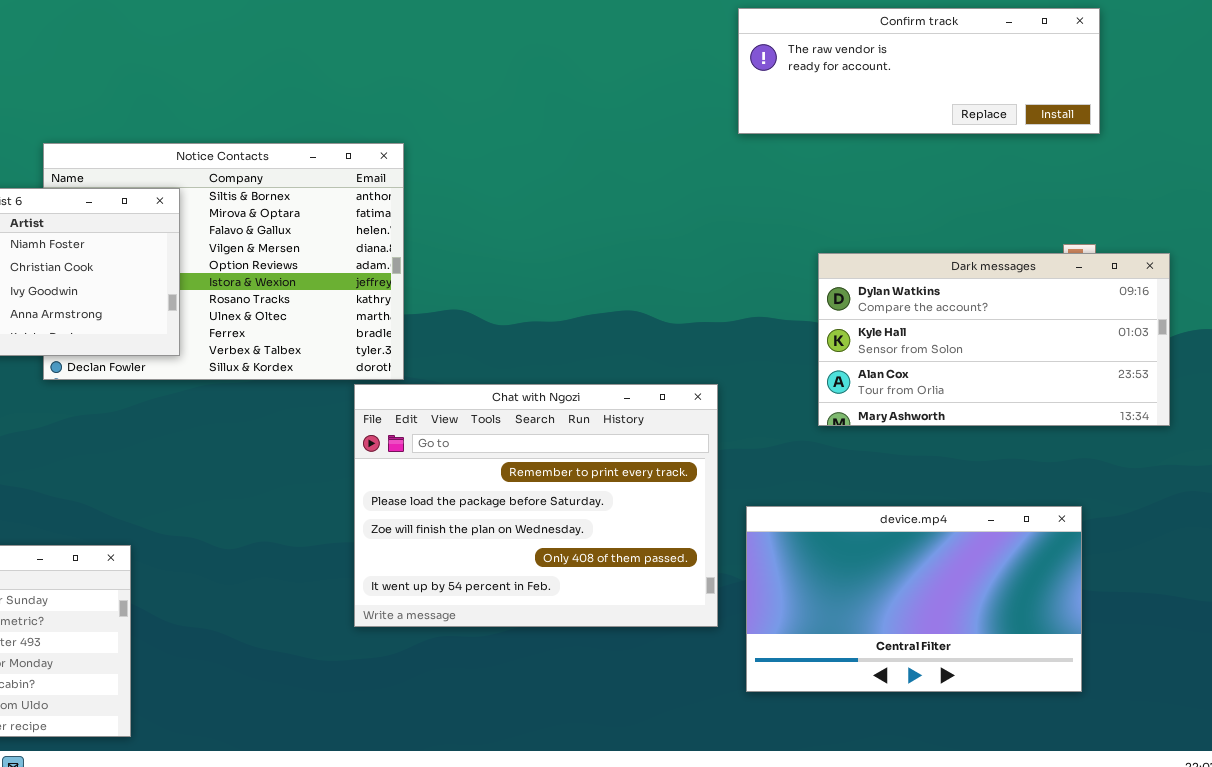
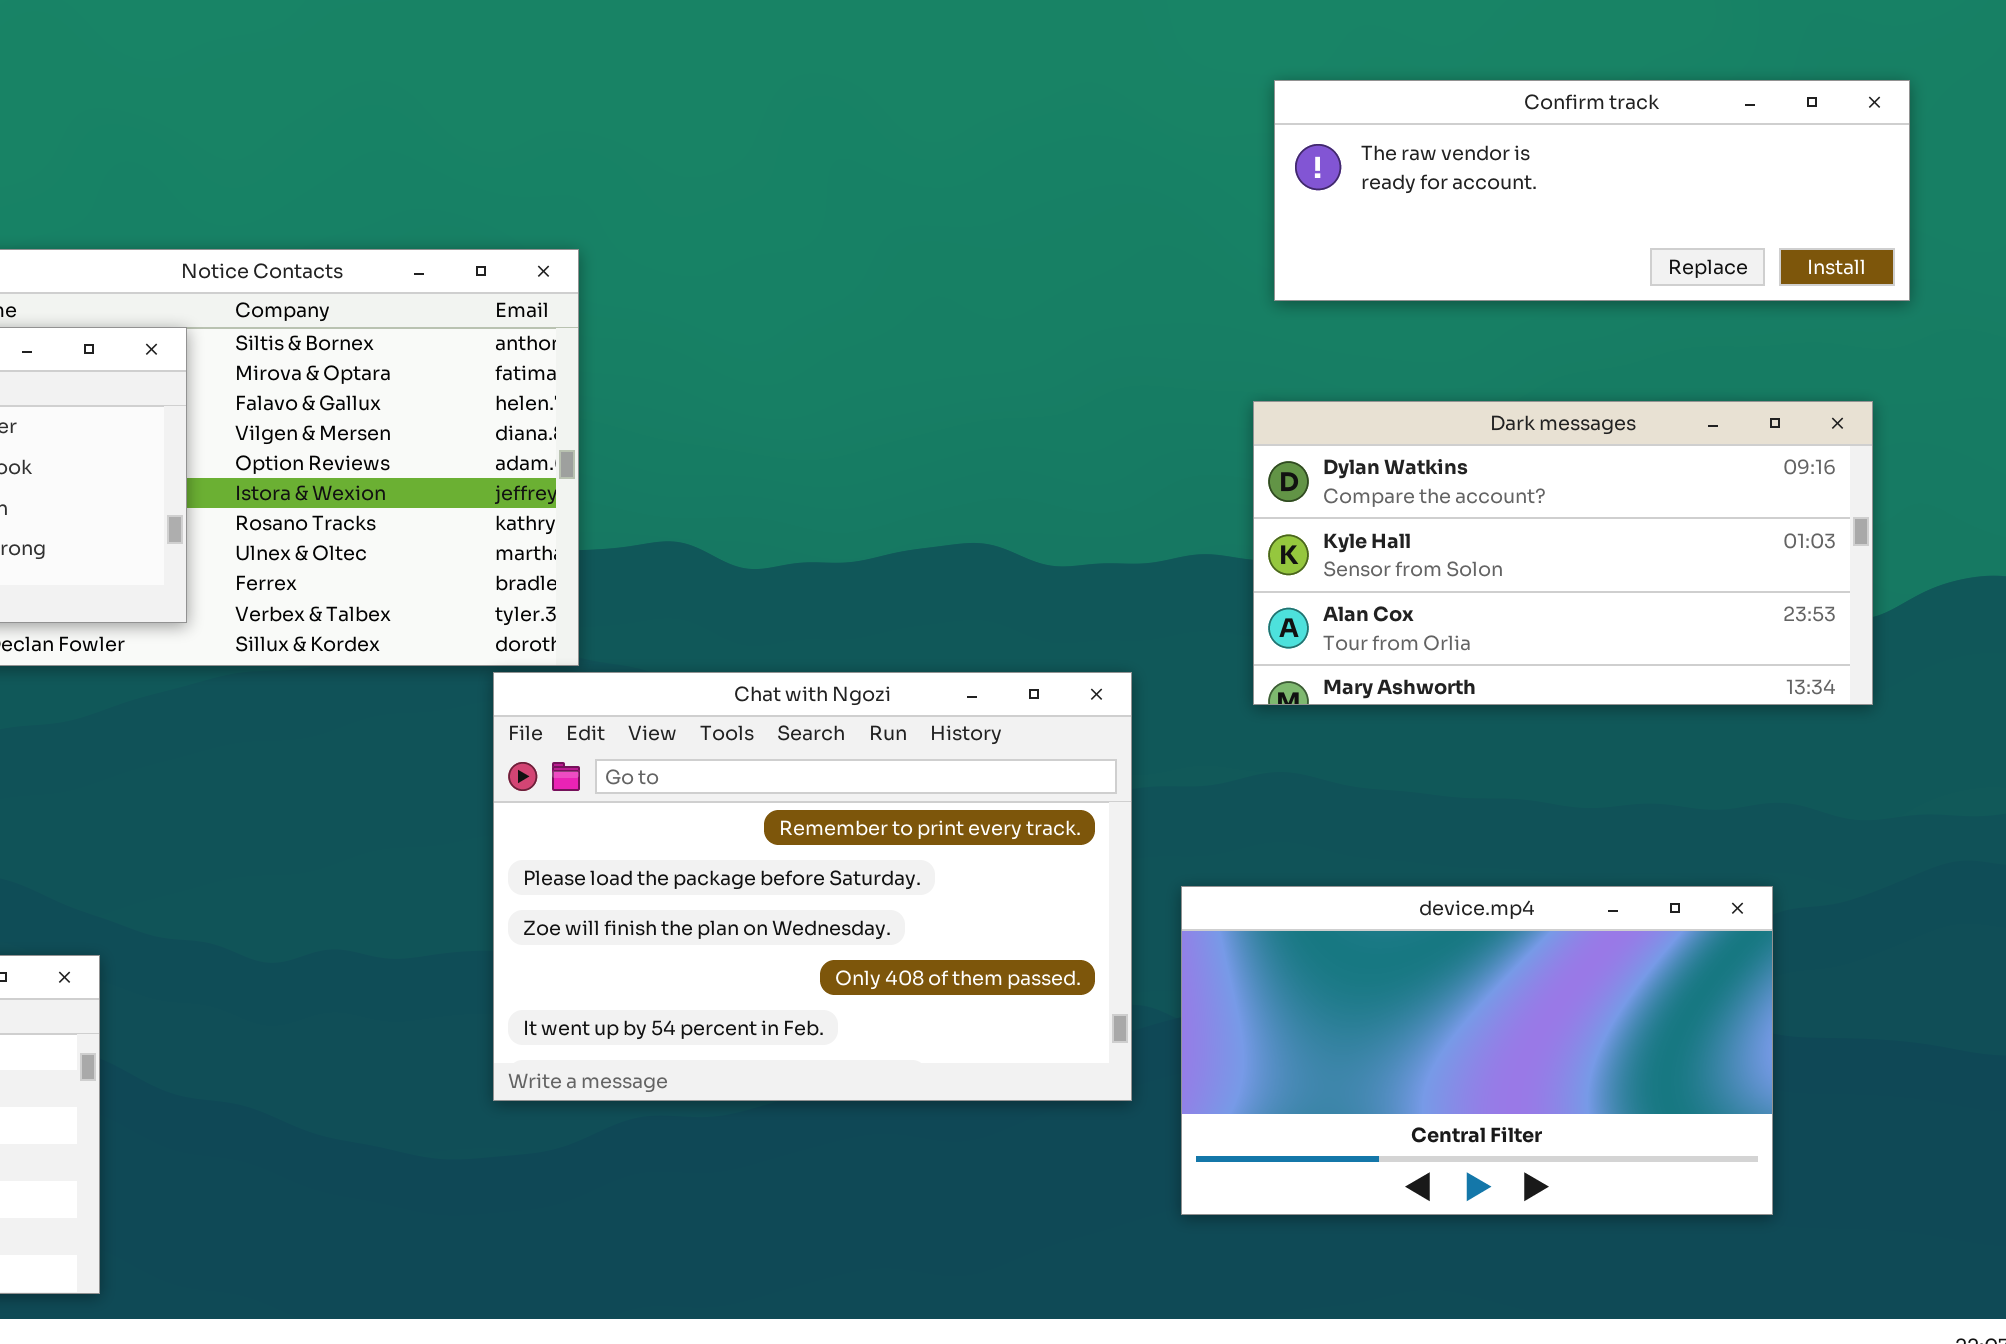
Confirm track: [738,8,1100,134] -> [1274,80,1910,301], moved
Dark messages: [818,253,1170,426] -> [1253,401,1873,705], moved

